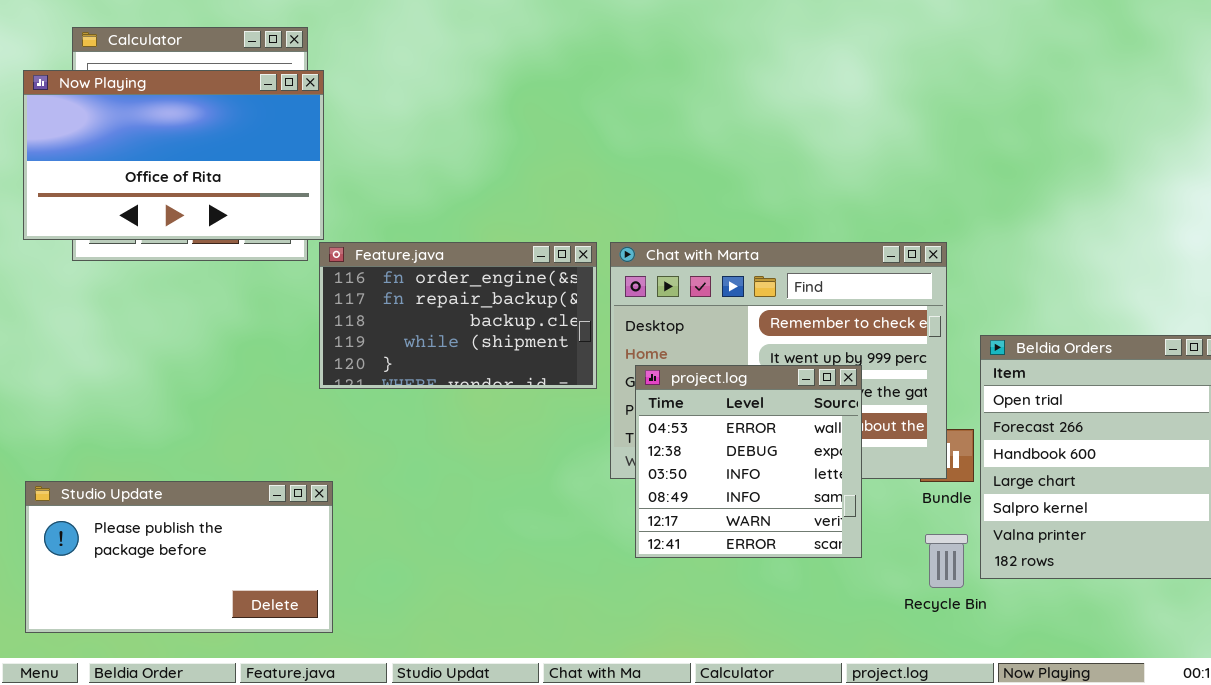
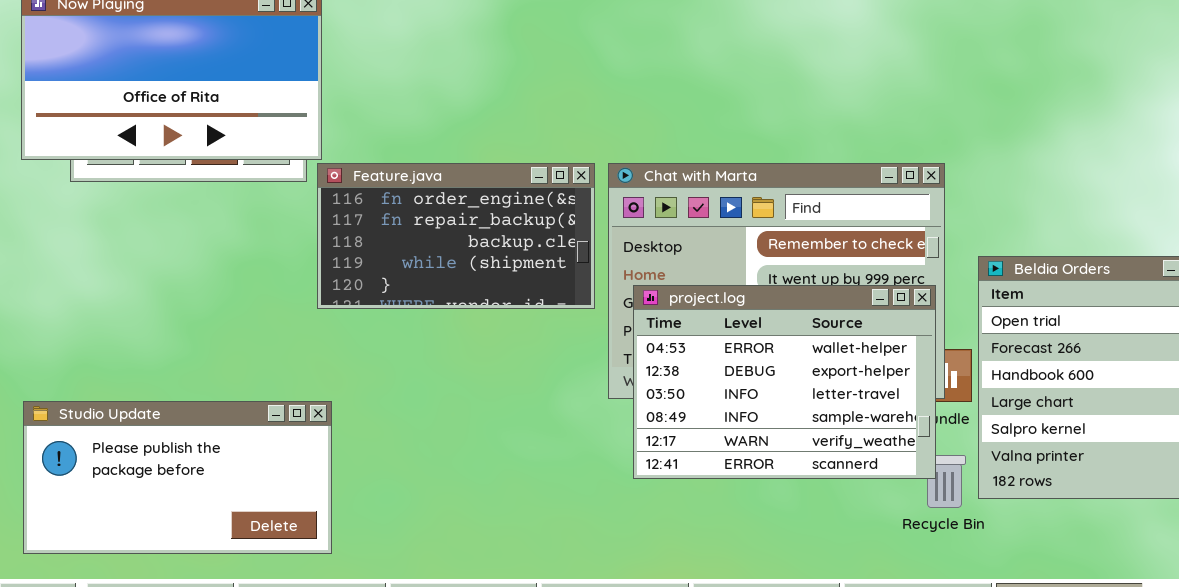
project.log: [635,365,862,558] -> [633,285,936,479], resized

